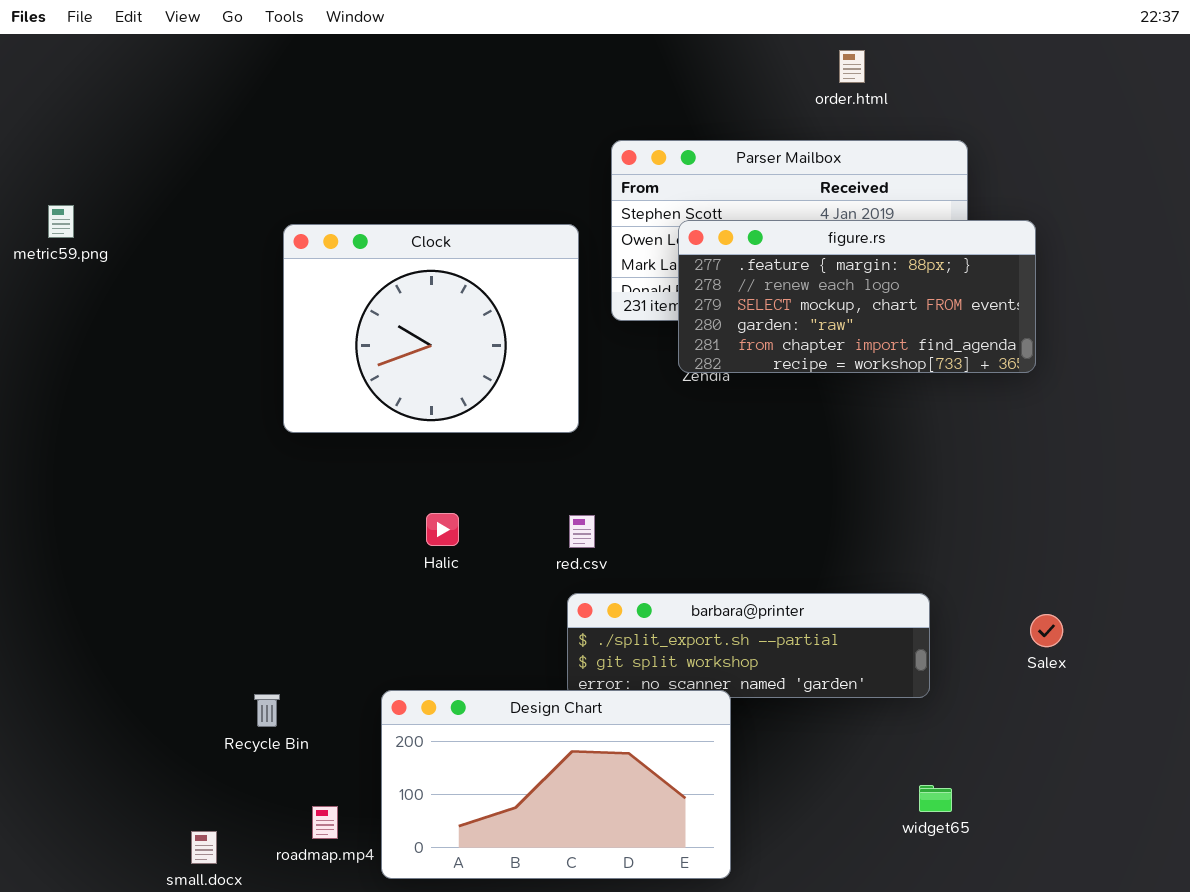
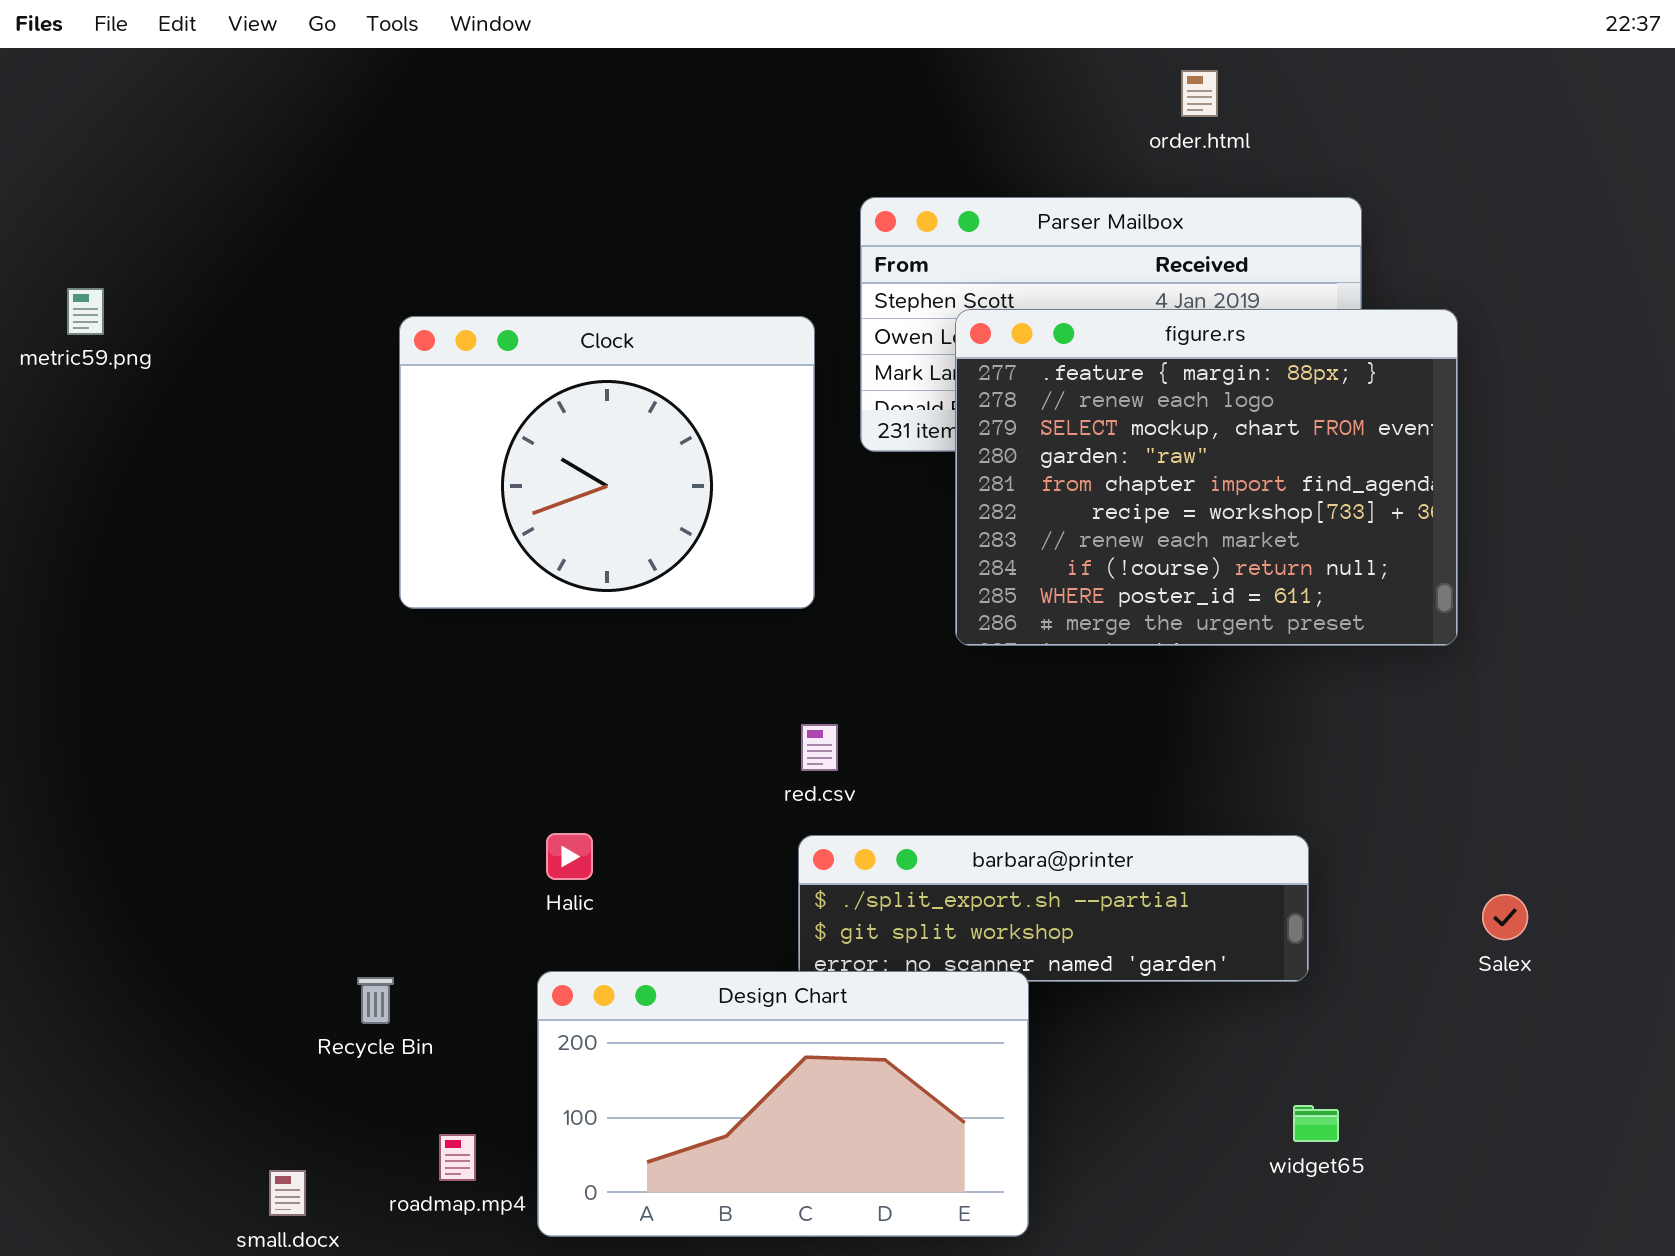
figure.rs: [678,220,1036,373] -> [955,309,1458,646], resized
Halic: [426,513,459,546] -> [546,833,593,880], moved
Salex: [1030,614,1063,647] -> [1482,894,1528,940], moved

